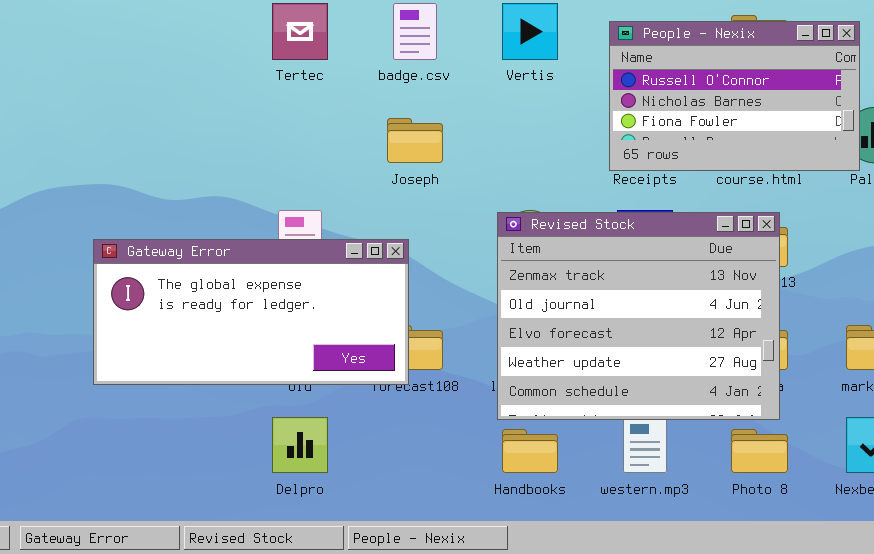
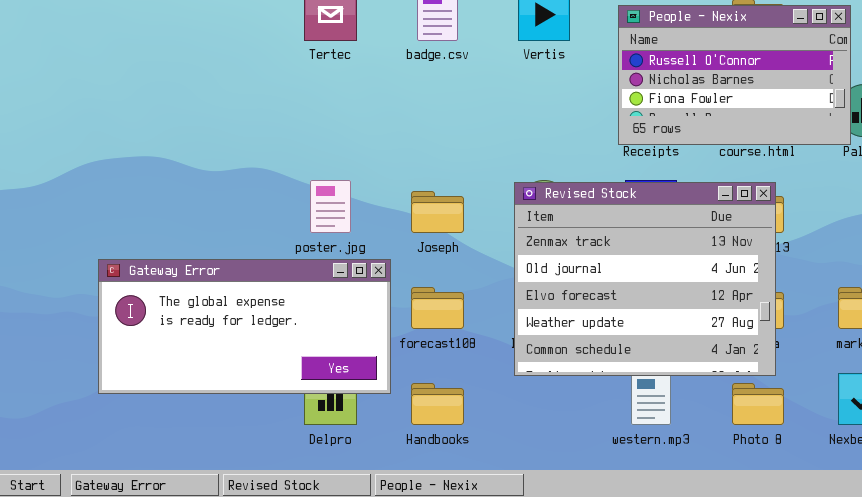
Joseph: [387,118,443,163] -> [411,191,464,233], moved
Gateway Error: [93,239,409,385] -> [98,259,391,394], moved
Handbooks: [502,429,558,473] -> [411,383,464,425], moved

